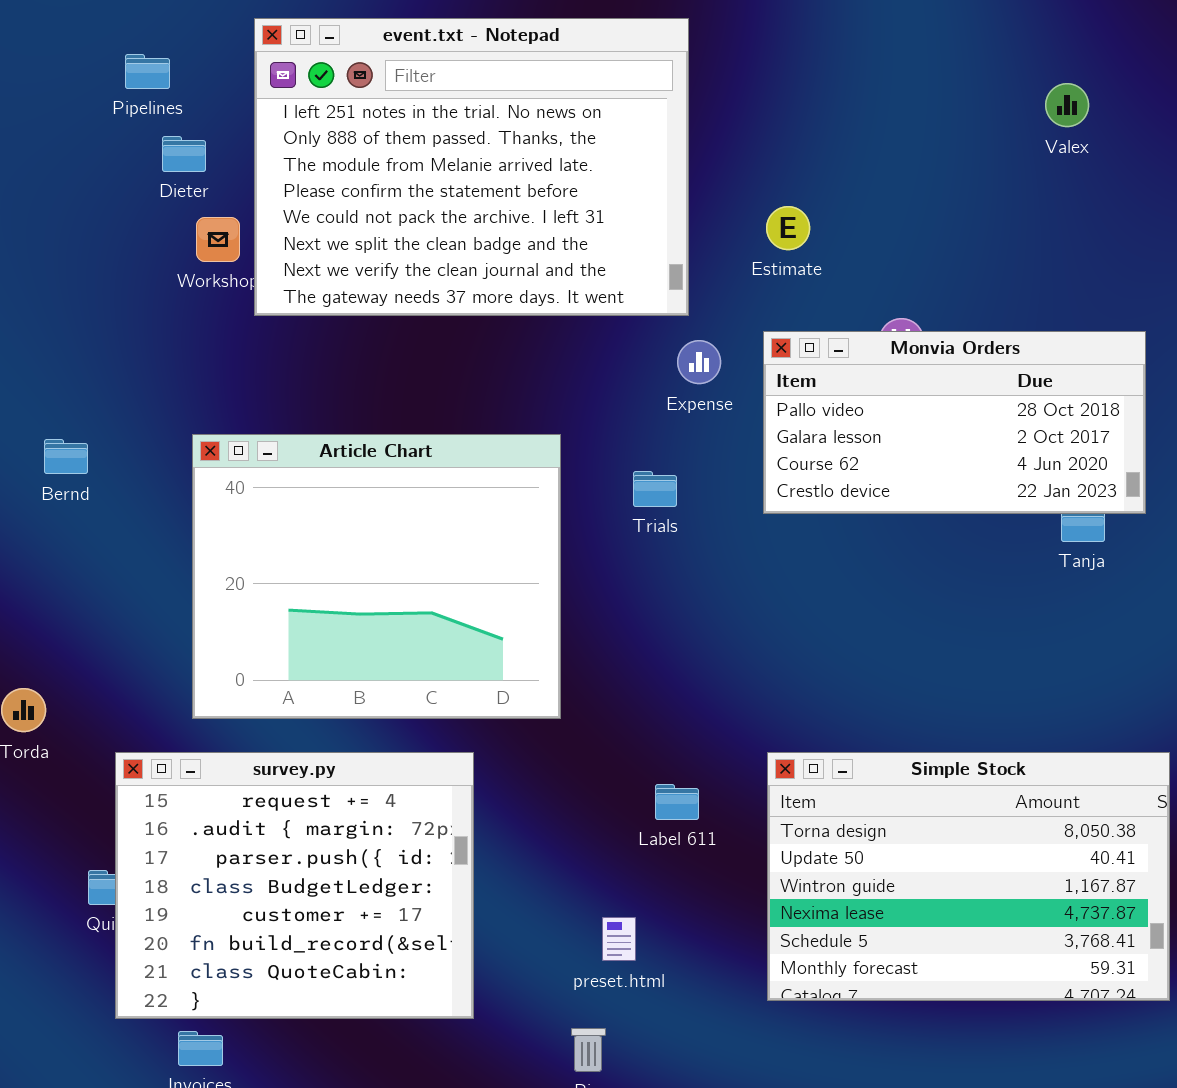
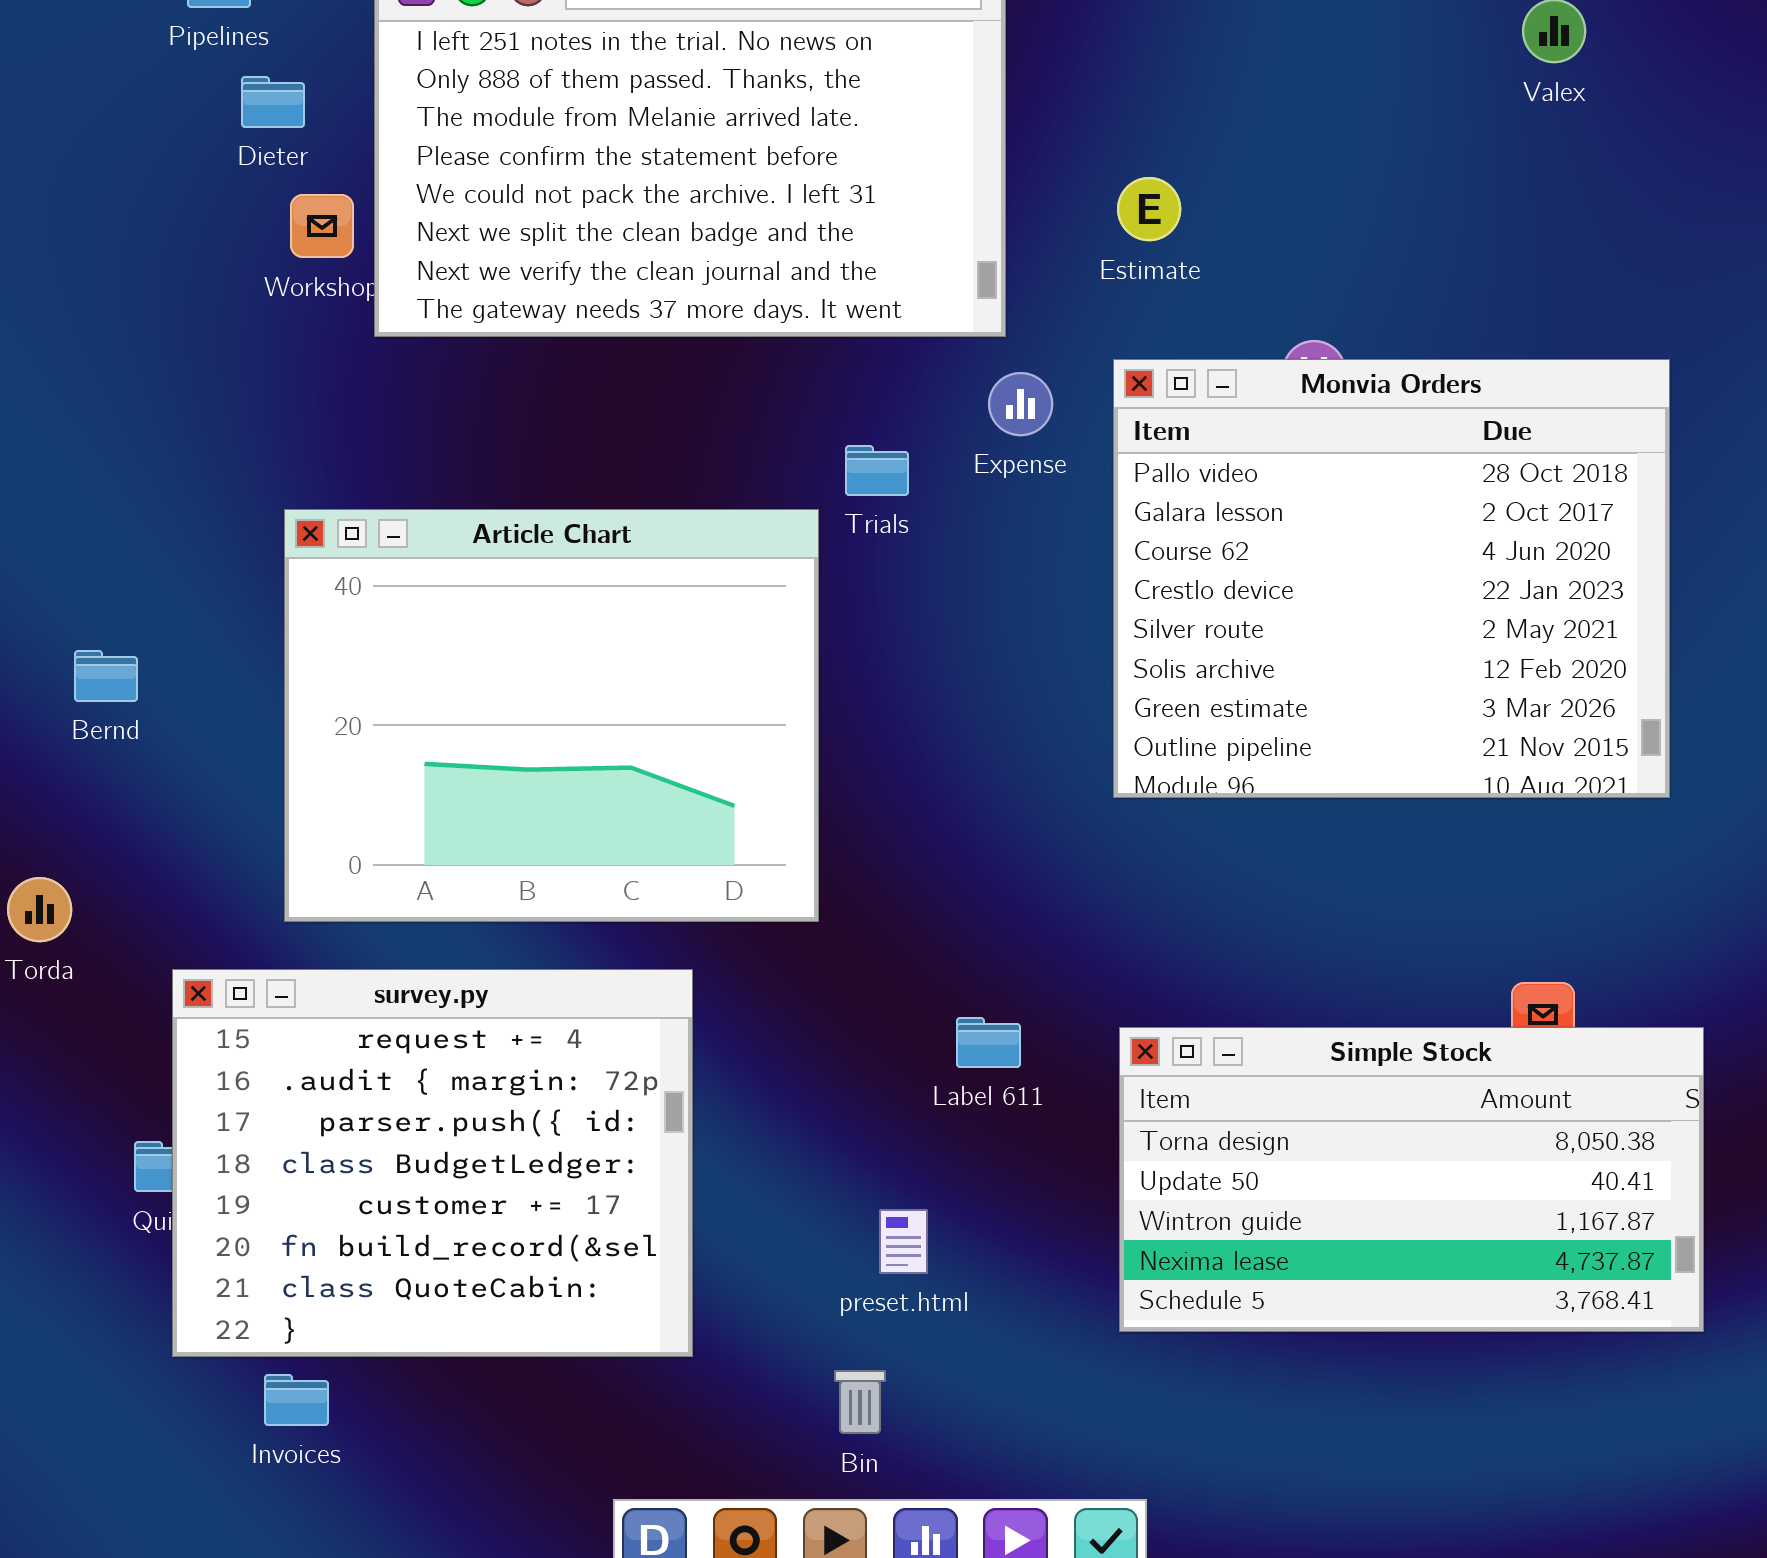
Monvia Orders: [763,331,1146,514] -> [1113,359,1670,798], resized
Bernd: [44,439,88,474] -> [74,650,138,702], moved
Trials: [633,471,677,507] -> [845,445,909,496], moved
Simple Stock: [767,752,1170,1001] -> [1119,1027,1704,1332], resized

